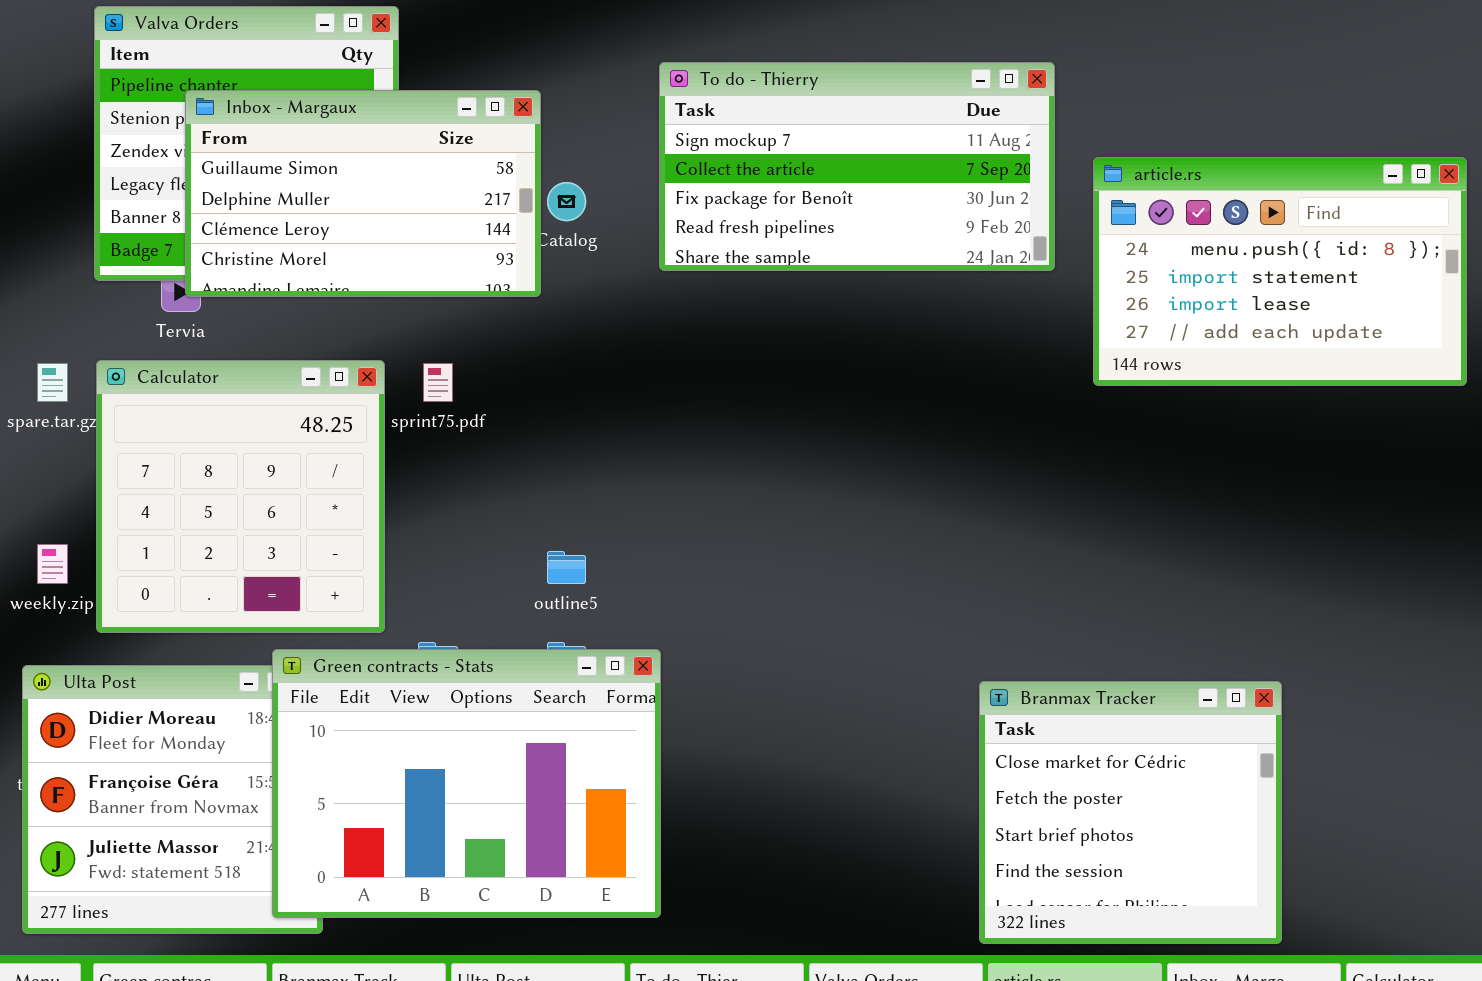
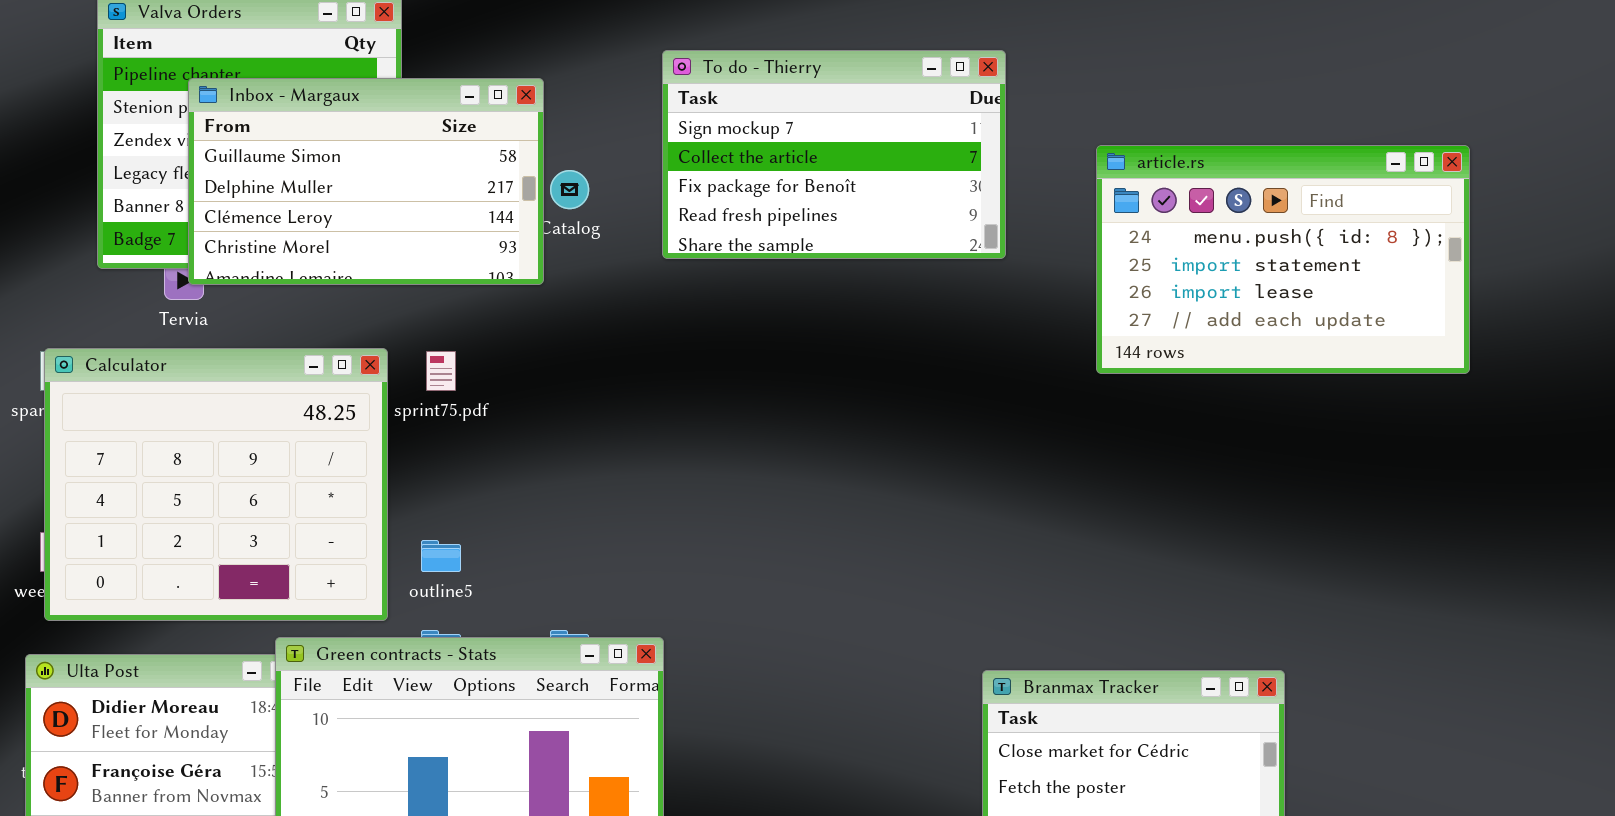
To do - Thierry: [659,62,1055,271] -> [662,50,1006,259], resized
Calculator: [96,360,385,633] -> [44,348,388,621], resized
outline5: [547,551,586,584] -> [421,540,461,572], moved

